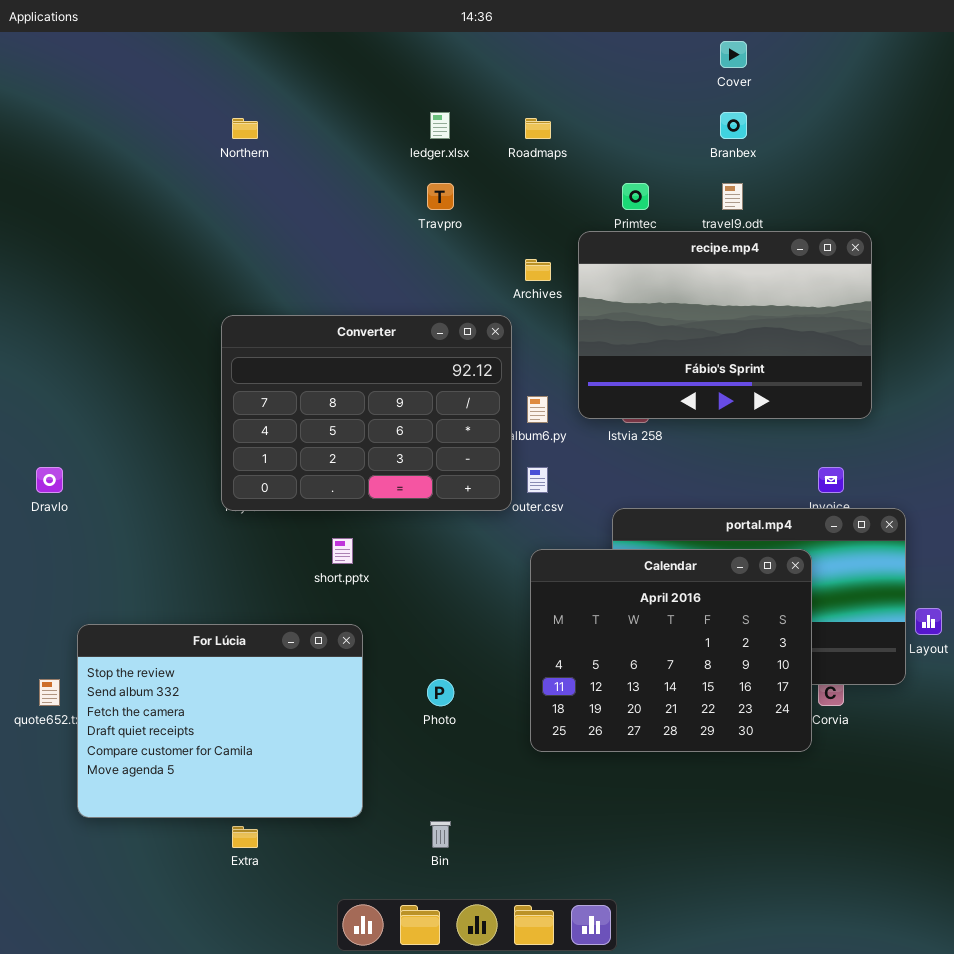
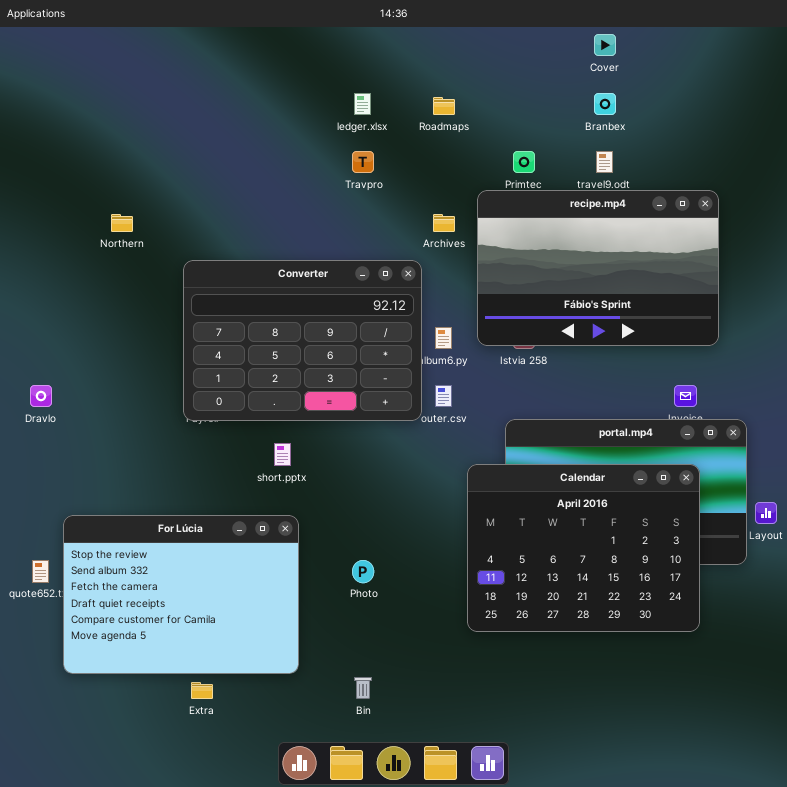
Northern: [232,118,258,139] -> [111,214,133,232], moved
Calendar: [530,549,812,752] -> [467,464,700,632], moved

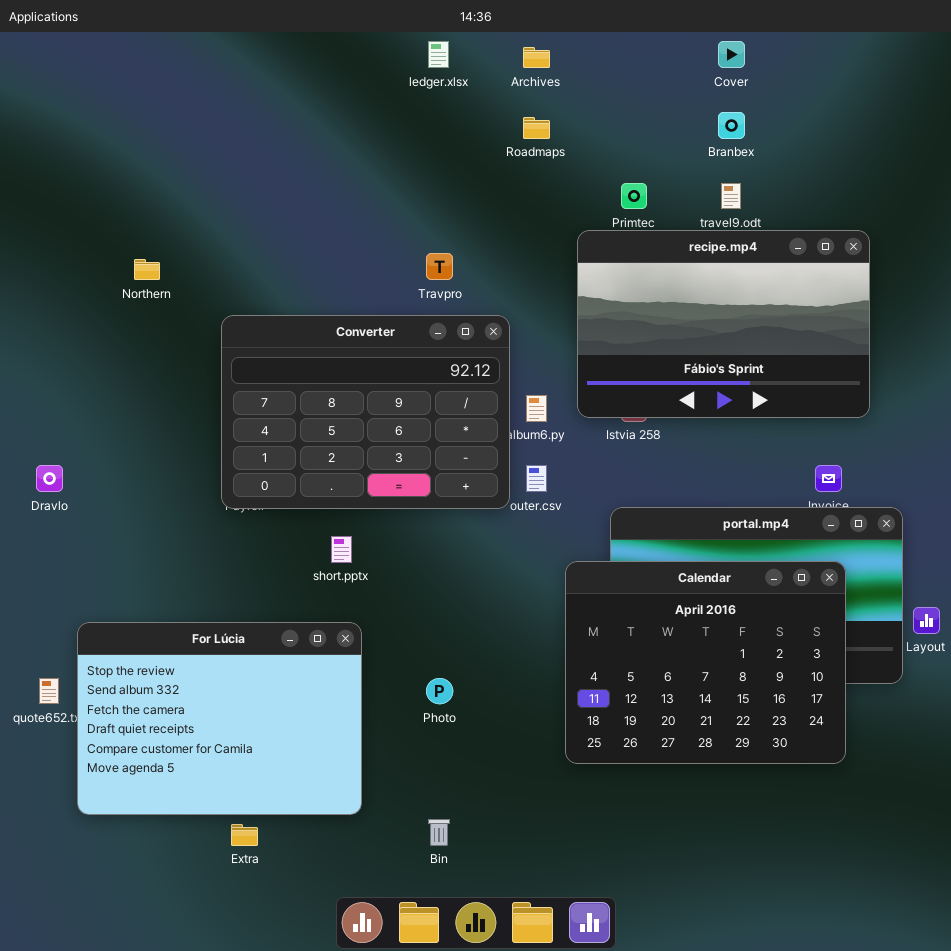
ledger.xlsx: [354,93,371,115] -> [428,41,449,68], moved
Travpro: [352,151,374,173] -> [426,253,453,280], moved
Archives: [433,214,455,232] -> [523,47,550,68], moved

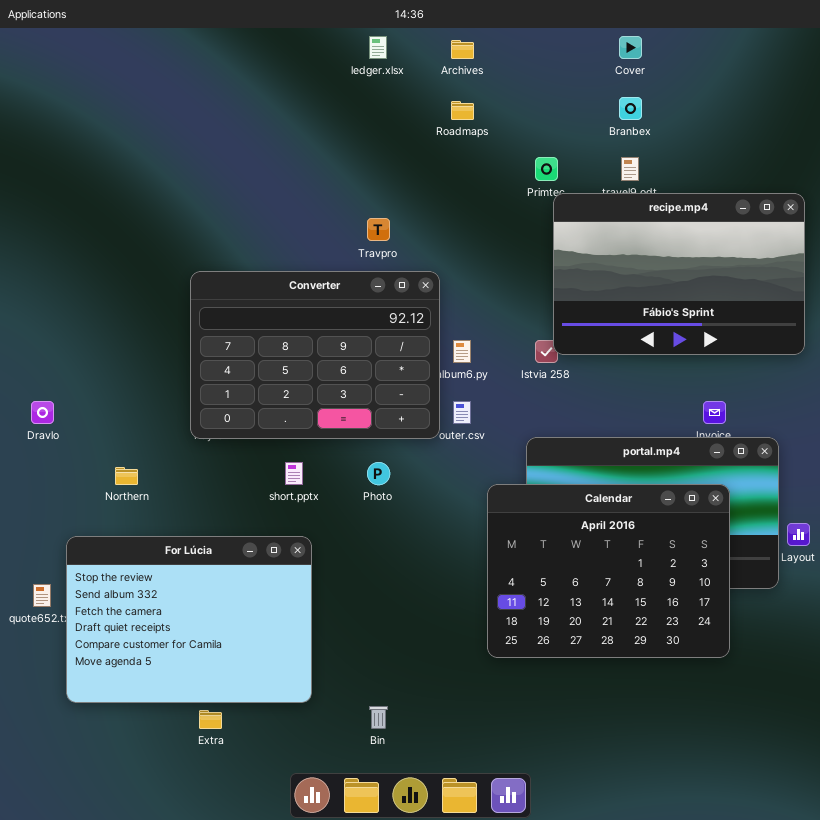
recipe.mp4: [577,230,870,418] -> [553,193,805,355], moved
Northern: [134,259,160,280] -> [115,467,138,485], moved
Photo: [426,678,453,704] -> [367,462,390,485], moved

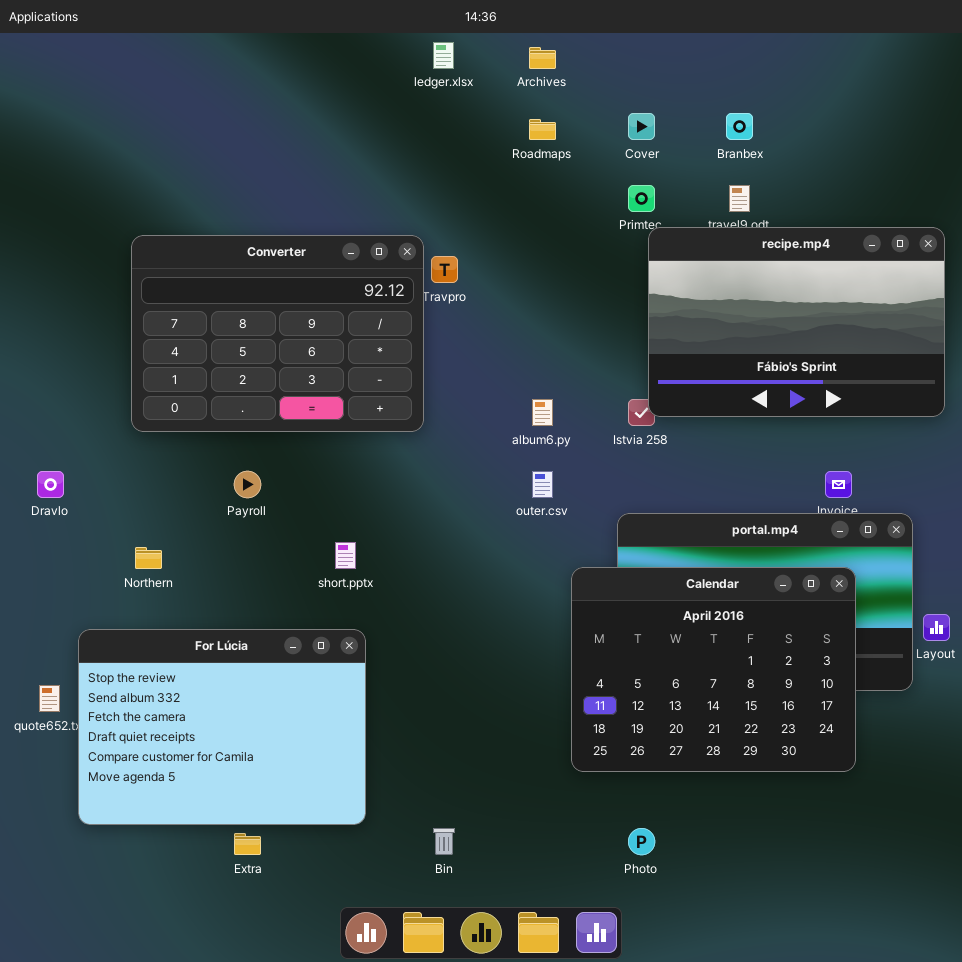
Cover: [619,36,642,59] -> [628,113,655,140], moved
Converter: [190,271,440,439] -> [131,235,424,432], moved
Photo: [367,462,390,485] -> [628,828,655,855], moved

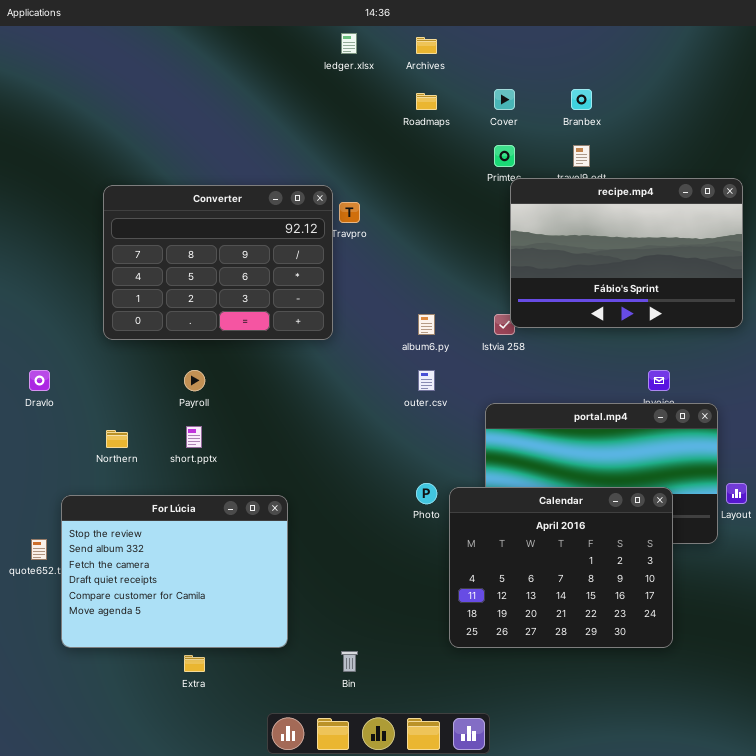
short.pptx: [335,542,356,569] -> [186,426,202,448], moved
Calendar: [571,567,856,772] -> [449,487,673,648], moved
Photo: [628,828,655,855] -> [416,483,437,504], moved

